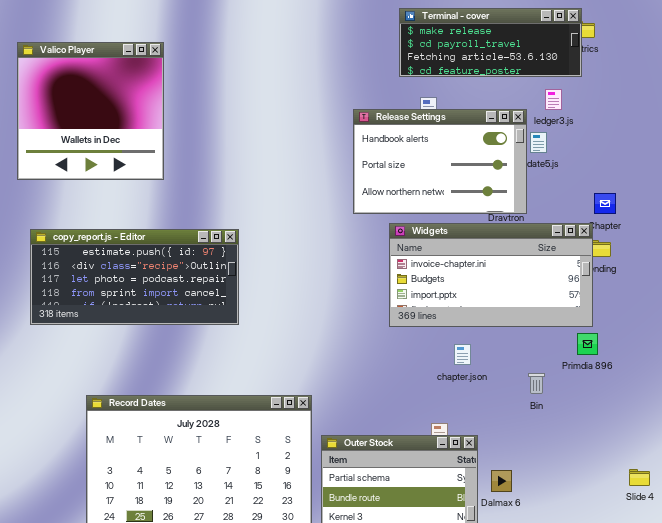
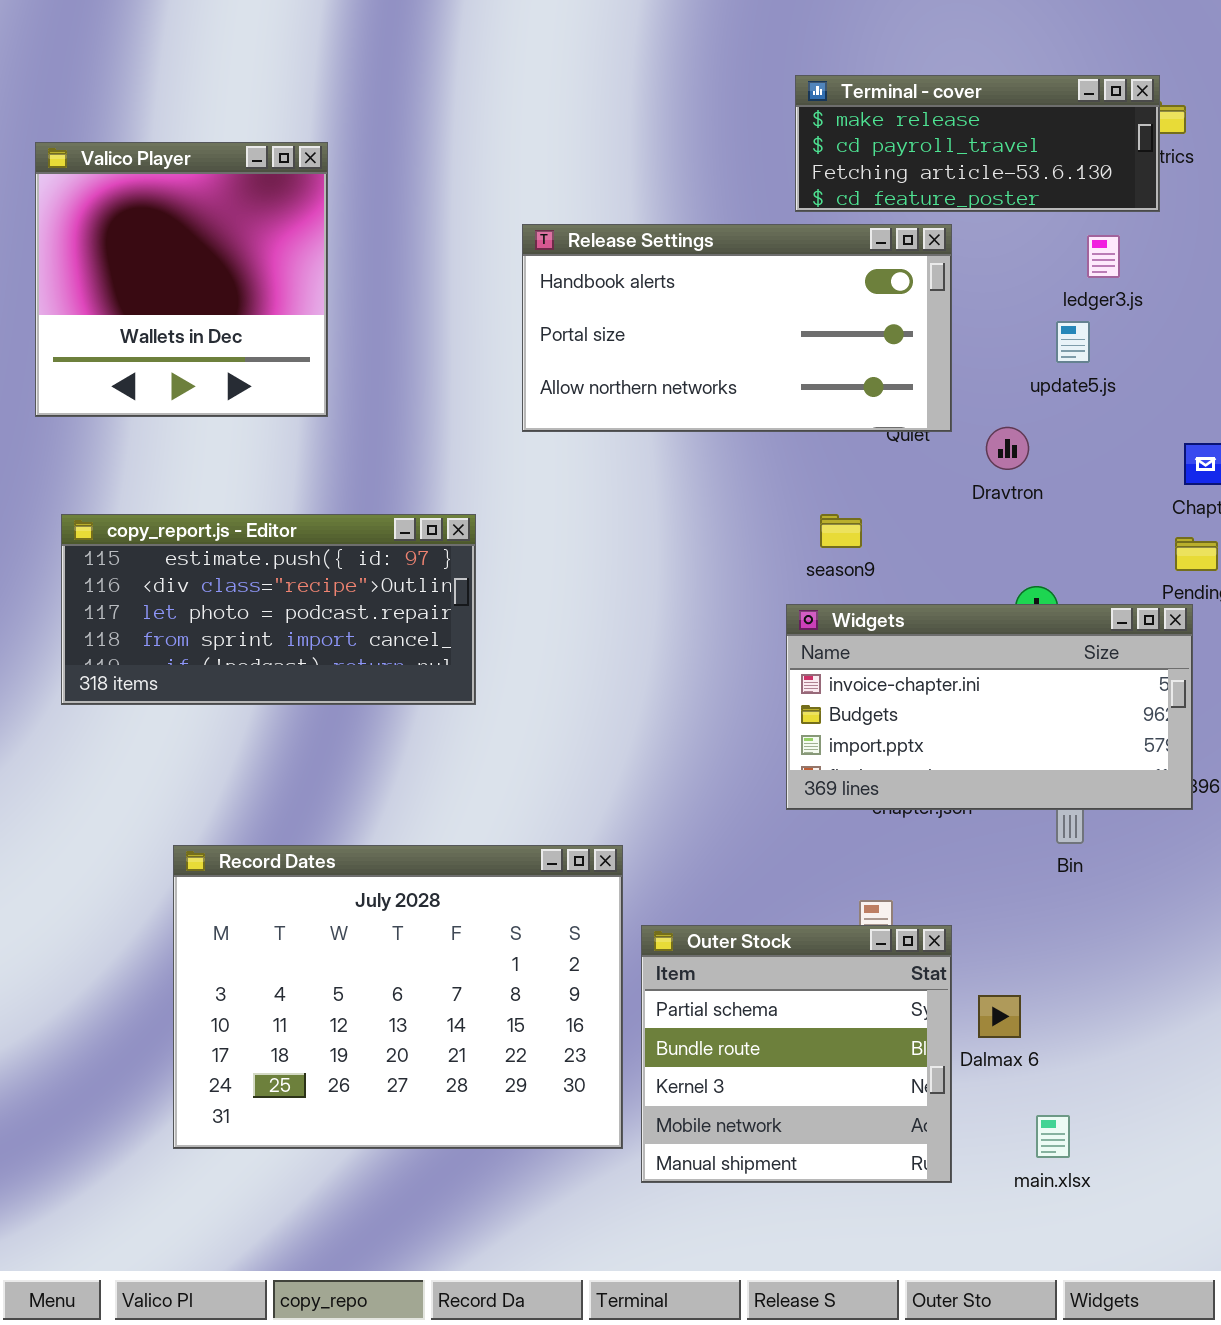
Release Settings: [353,109,527,214] -> [522,224,952,432], moved, resized
Widgets: [389,223,593,327] -> [786,604,1193,810], moved

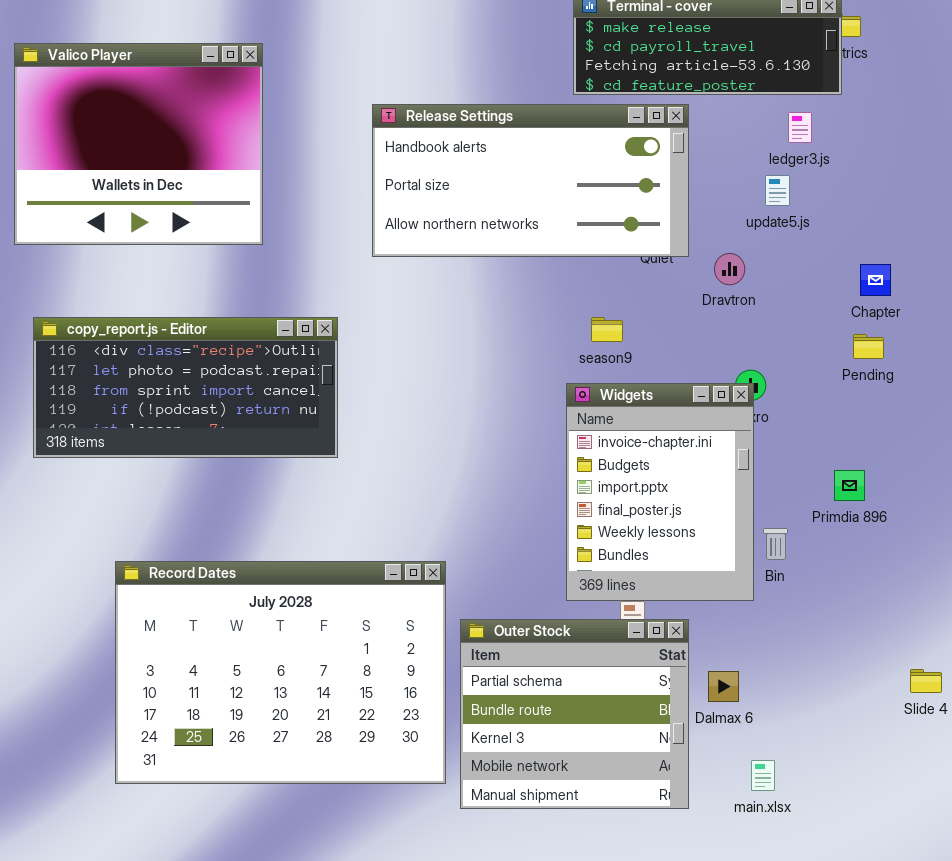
Valico Player: [35,142,328,417] -> [14,43,263,245], resized
copy_report.js - Editor: [61,514,476,705] -> [33,317,338,458], scrolled down 1 row
Widgets: [786,604,1193,810] -> [566,383,754,601], resized

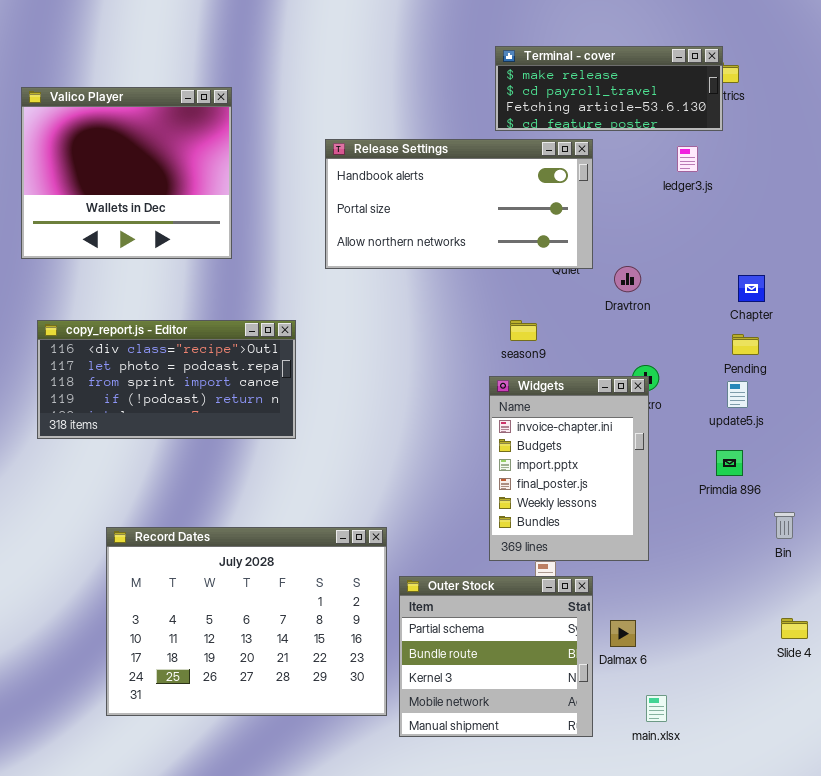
update5.js: [765,175,790,206] -> [727,381,748,408], moved
Bin: [763,528,788,560] -> [774,512,795,539], moved

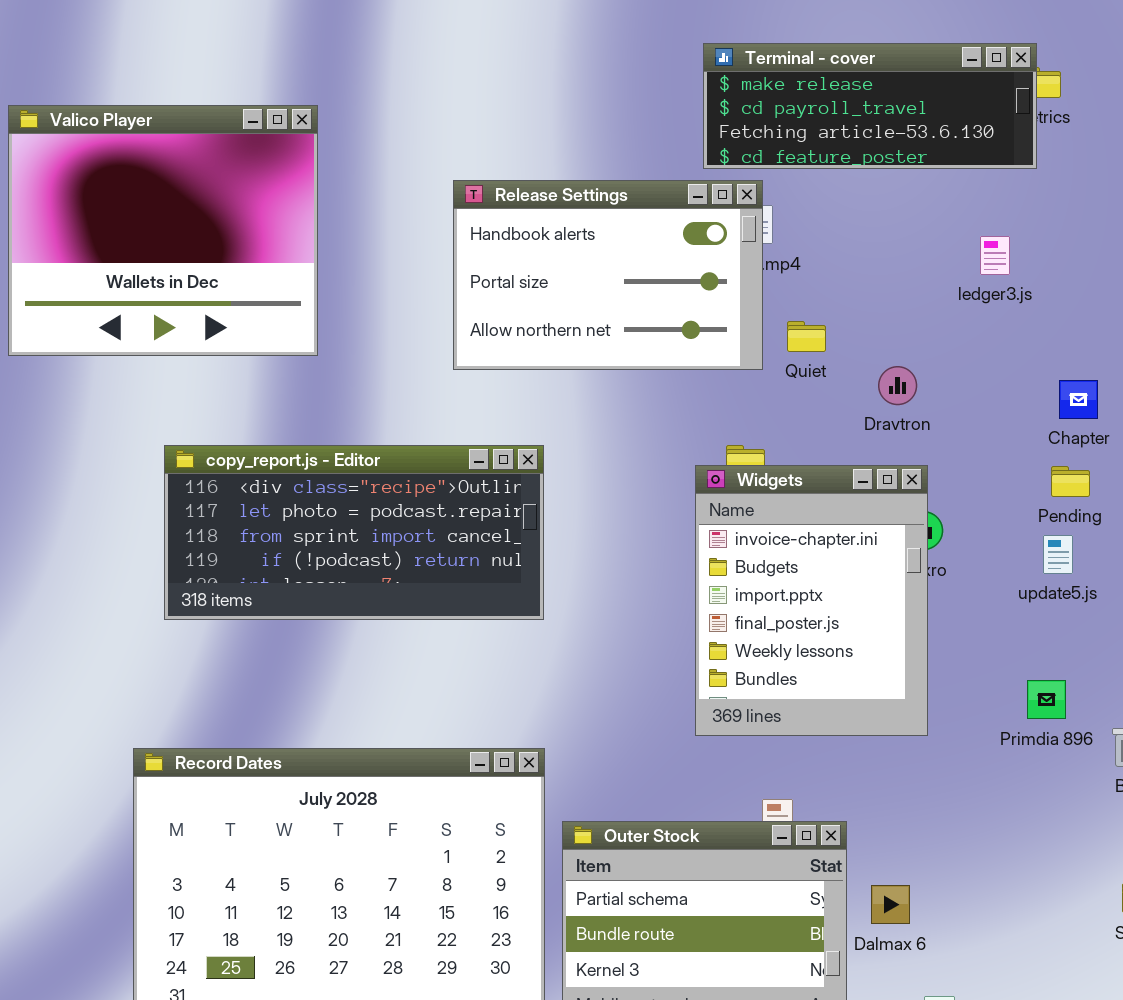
Release Settings: [325,139,593,269] -> [453,180,763,370], resized
ledger3.js: [677,146,698,172] -> [980,236,1010,275], moved
copy_report.js - Editor: [37,320,296,439] -> [164,445,544,620], moved
Widgets: [489,376,649,561] -> [695,465,928,736], moved
Primdia 896: [716,450,743,476] -> [1027,680,1066,719], moved

